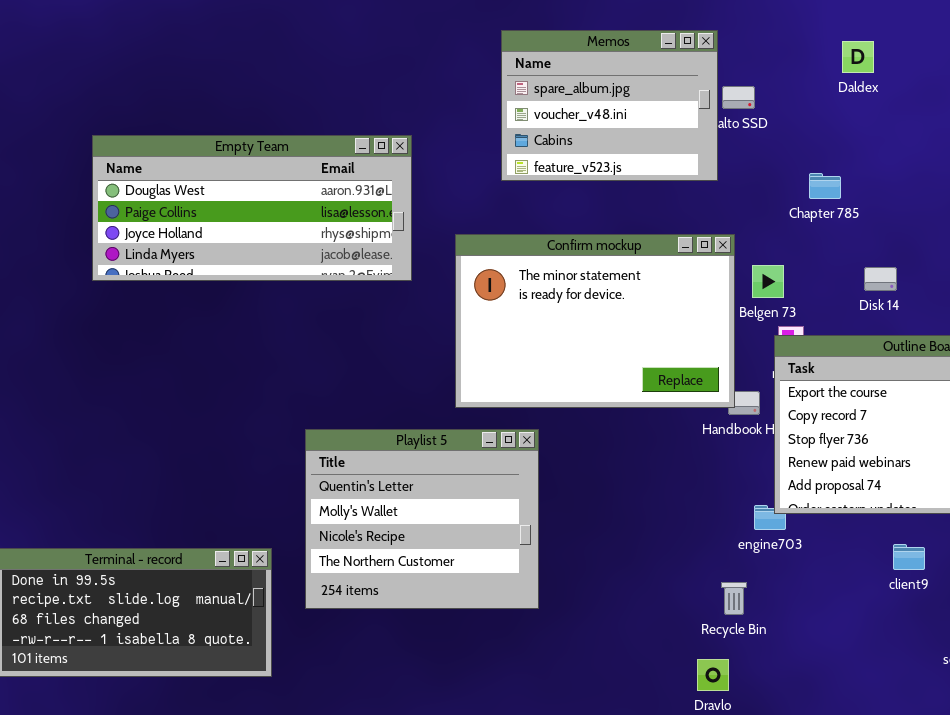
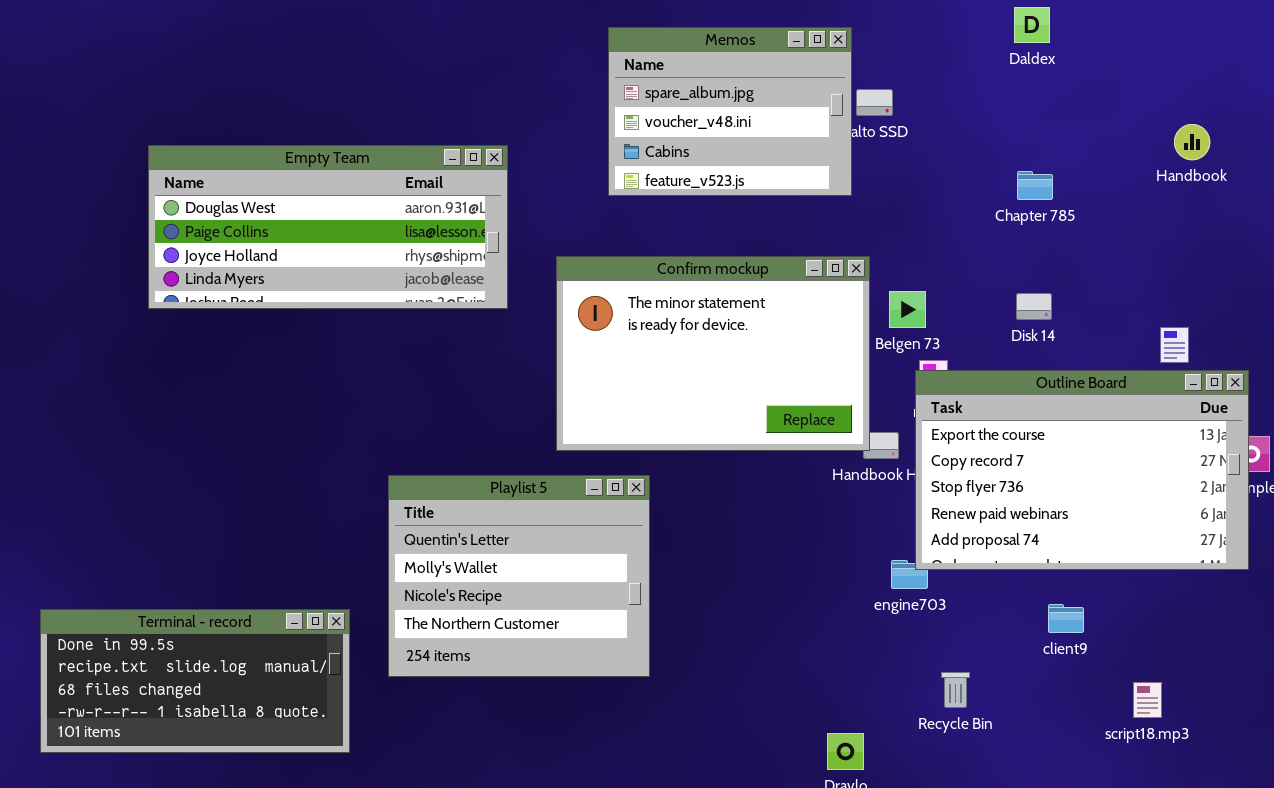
Daldex: [842,41,874,73] -> [1014,7,1050,43], moved
Chapter 785: [809,173,841,199] -> [1017,171,1053,200], moved
Recycle Bin: [721,582,747,615] -> [941,672,970,708], moved

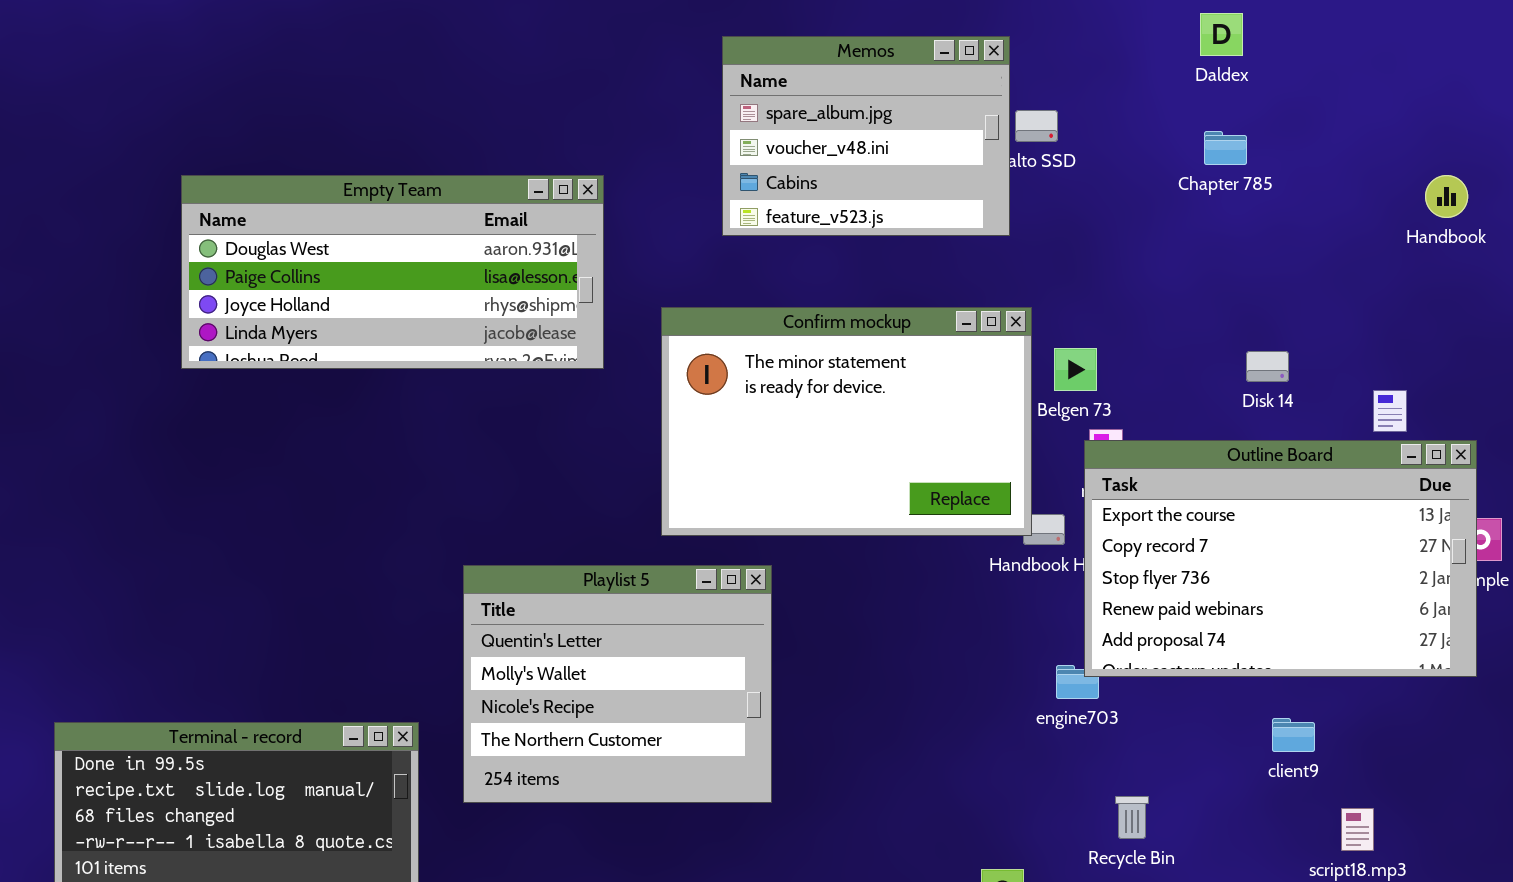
Handbook: [1174,124,1210,160] -> [1425,175,1468,218], moved
Chapter 785: [1017,171,1053,200] -> [1204,131,1247,165], moved
Disk 14: [1016,293,1052,320] -> [1246,351,1289,382], moved
client9: [1048,604,1084,633] -> [1272,718,1315,752], moved

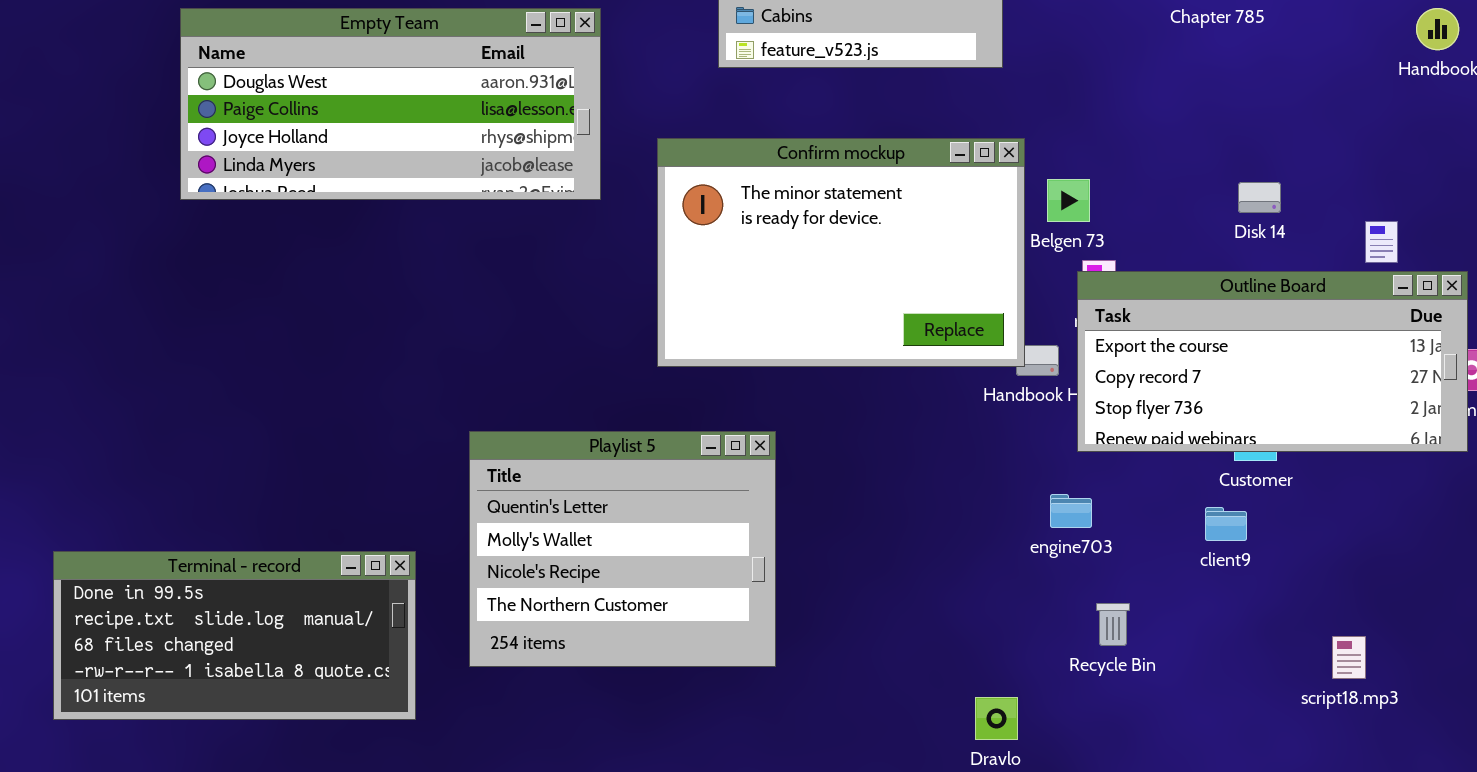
Outline Board: [1084,440,1477,677] -> [1077,271,1468,452], resized
Playlist 5: [463,565,772,803] -> [469,431,776,667], moved
client9: [1272,718,1315,752] -> [1205,507,1247,541], moved
Recycle Bin: [1115,796,1149,839] -> [1096,603,1130,646], moved

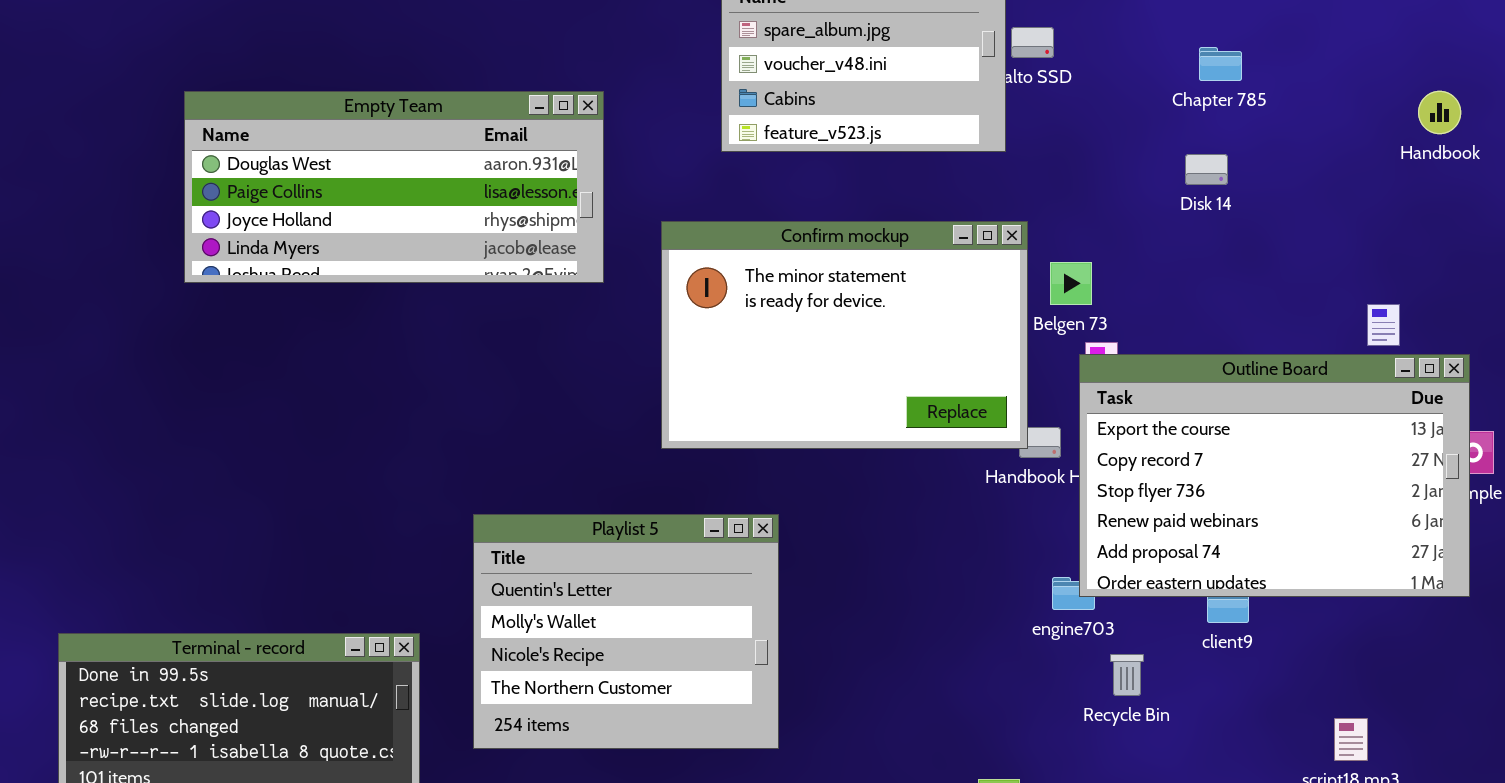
Disk 14: [1238,182,1281,213] -> [1185,154,1228,185], moved
Outline Board: [1077,271,1468,452] -> [1079,354,1470,597], resized
Recycle Bin: [1096,603,1130,646] -> [1110,654,1144,696], moved

